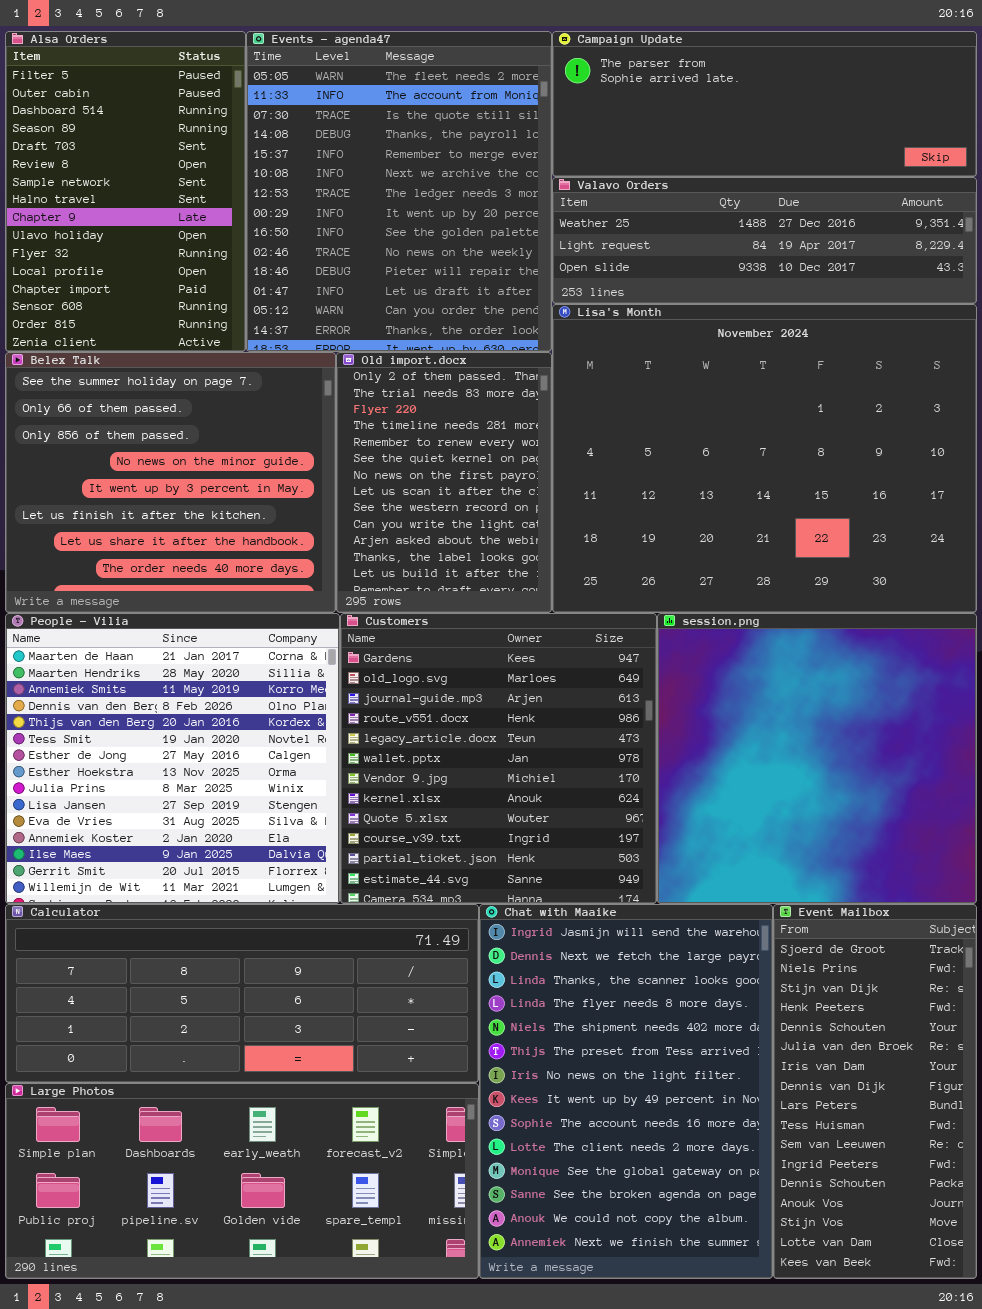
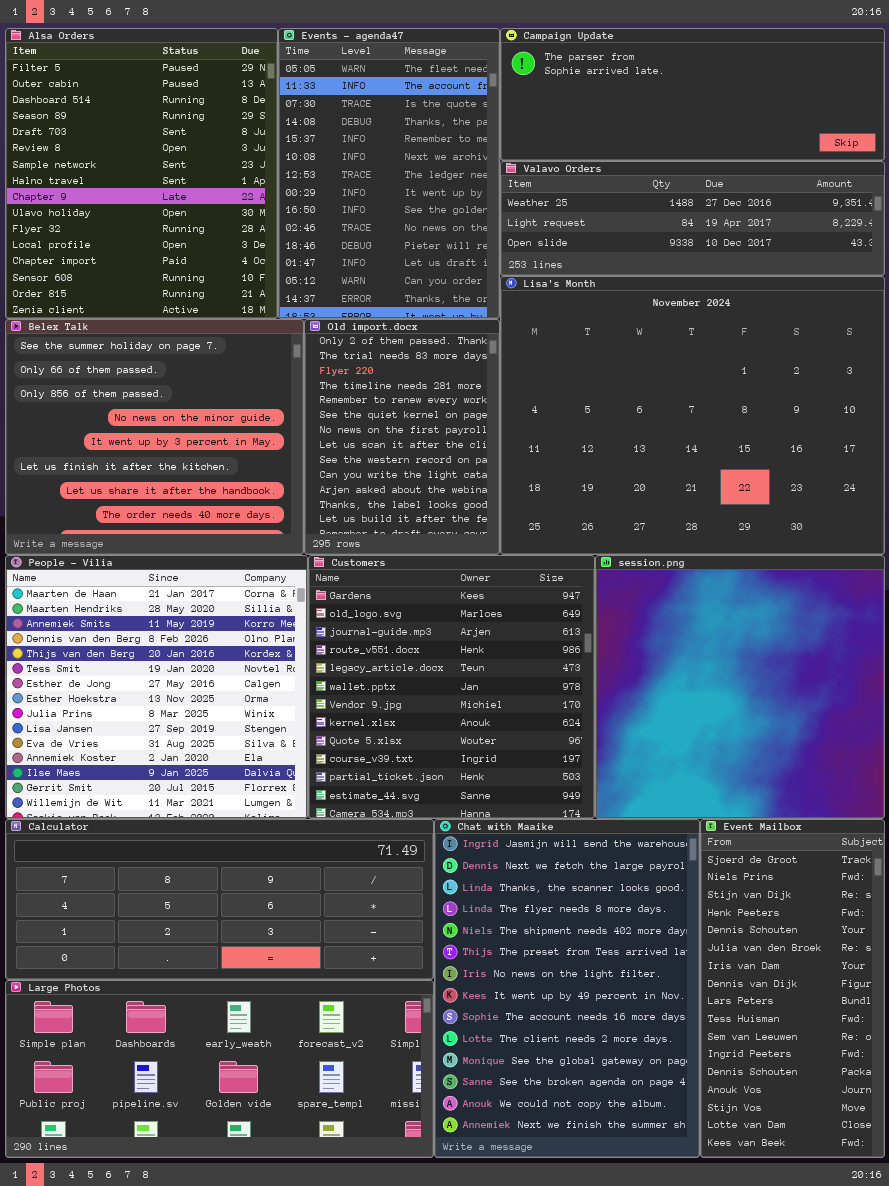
Alsa Orders: [5,31,246,352] -> [5,28,278,319], resized
Events - agenda47: [246,31,552,352] -> [278,28,500,319], resized

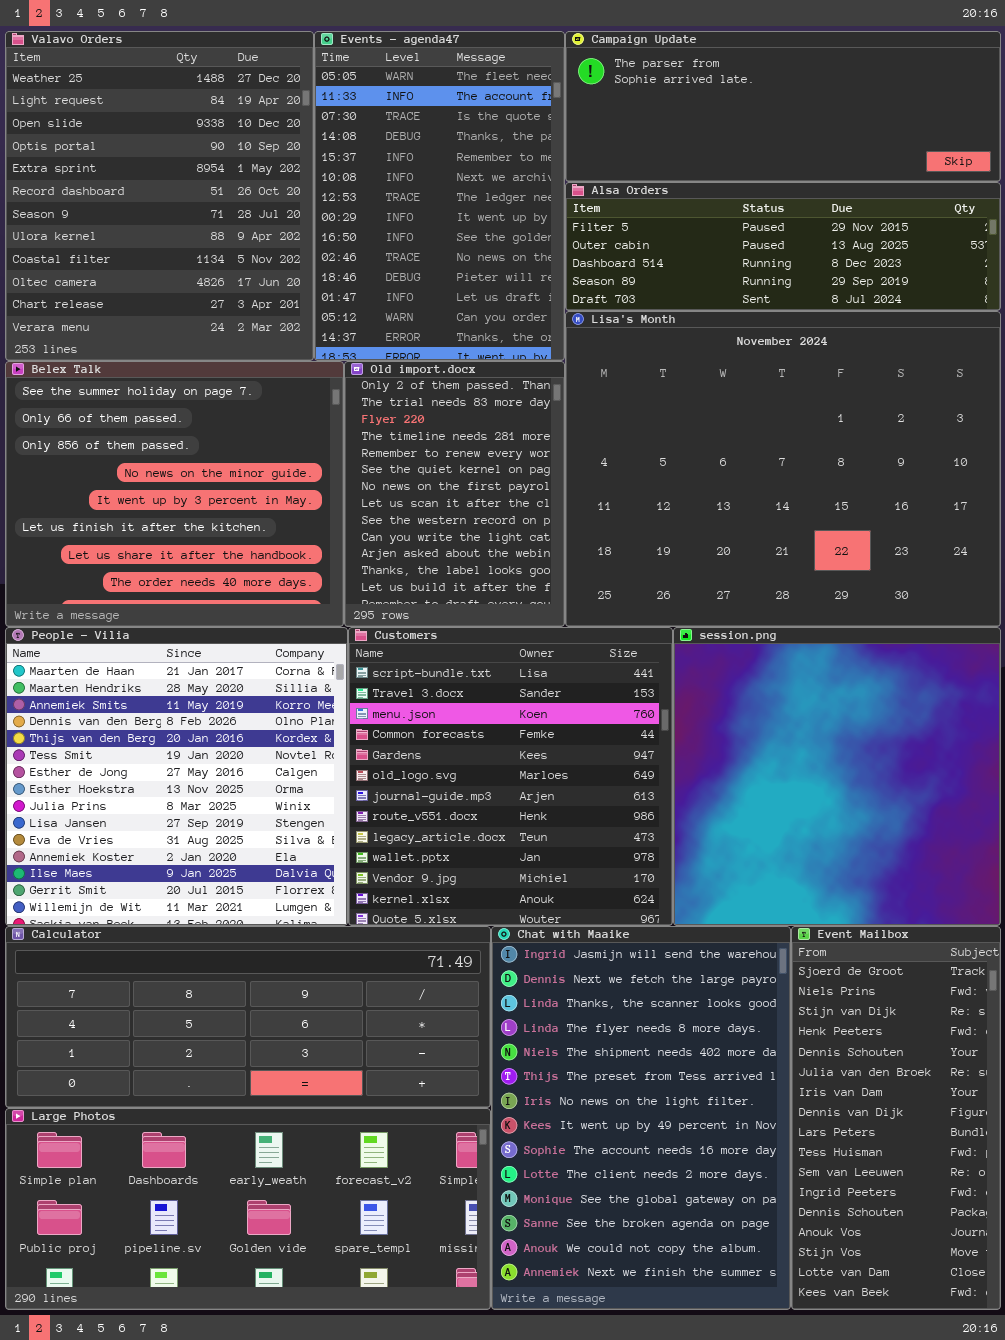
Alsa Orders: [5,28,278,319] -> [565,182,1001,311], moved, resized
Valavo Orders: [500,161,885,276] -> [5,31,314,361], moved, resized
Customers: [308,555,595,819] -> [348,627,673,926], scrolled up 4 rows

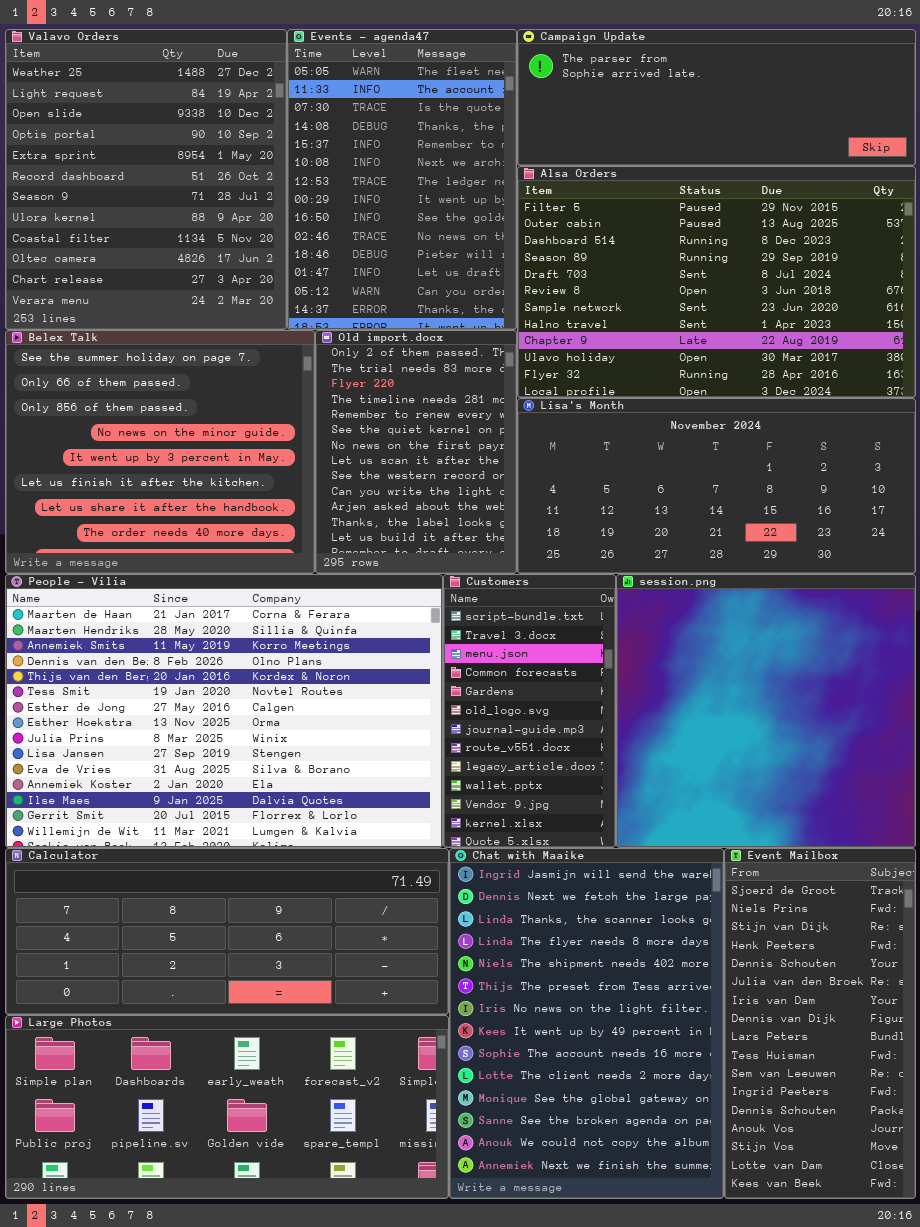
Alsa Orders: [565,182,1001,311] -> [517,166,916,398], resized
Lisa's Month: [565,311,1001,627] -> [517,398,916,574], resized
People - Vilia: [5,627,348,926] -> [5,574,443,848], resized
Customers: [348,627,673,926] -> [443,574,616,848], resized

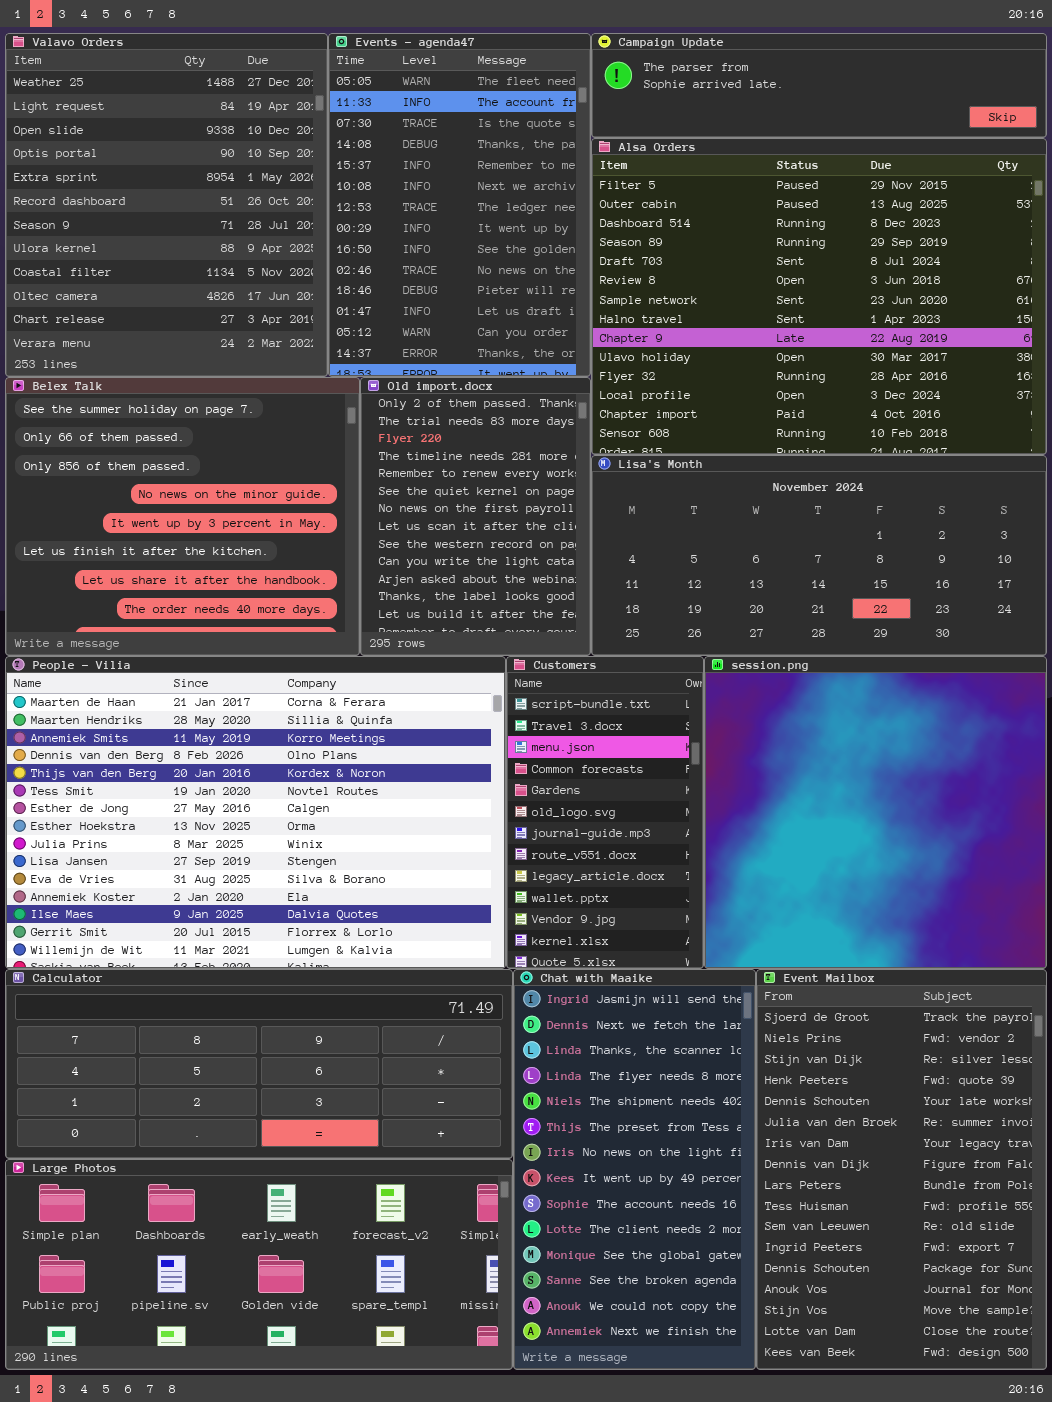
Campaign Update: [517,29,916,166] -> [591,33,1047,138], resized
Alsa Orders: [517,166,916,398] -> [591,138,1047,455], resized
Chat with Maaike: [449,848,724,1199] -> [513,969,756,1370], resized
Event Mailbox: [724,848,916,1199] -> [756,969,1047,1370], resized

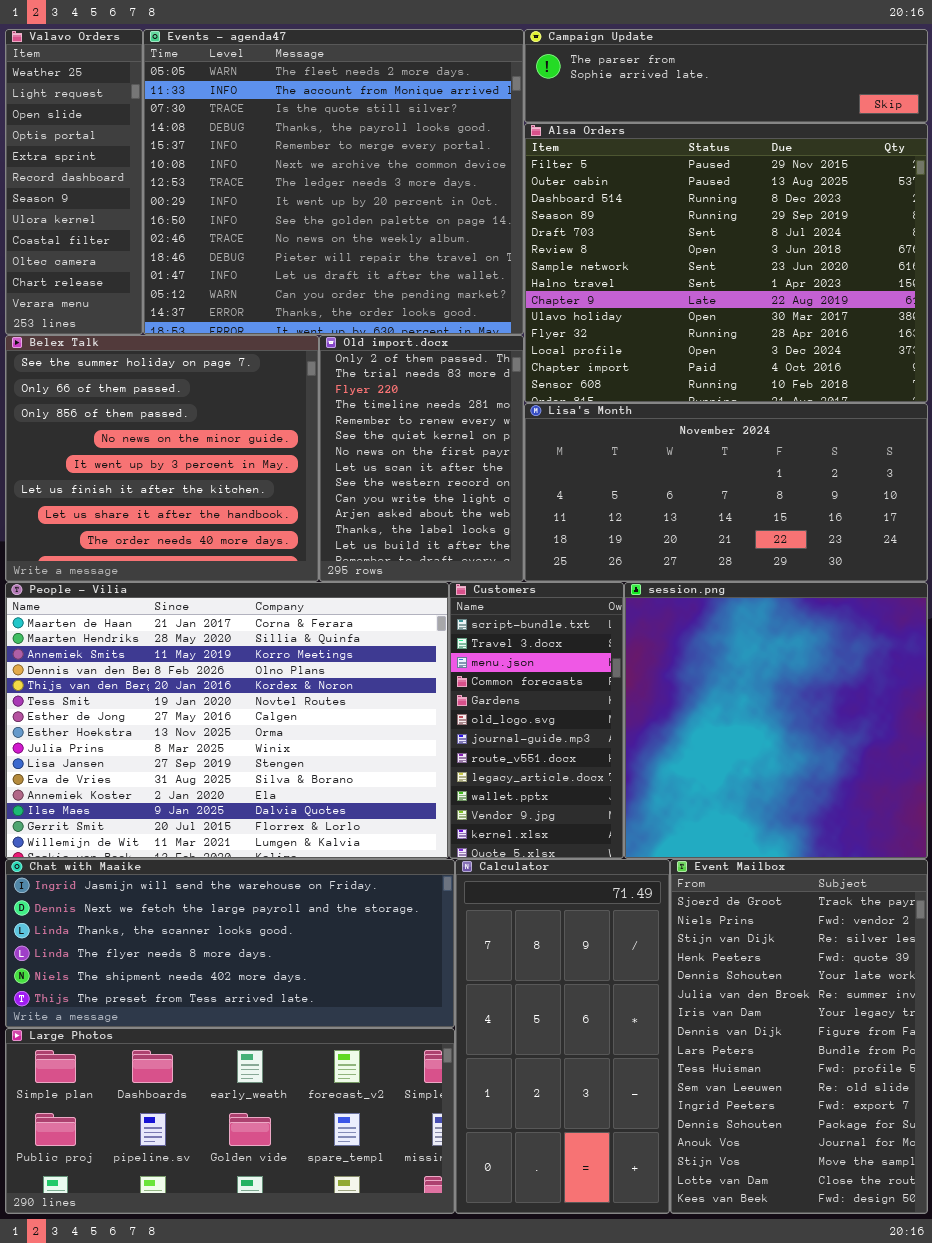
Valavo Orders: [5,33,328,377] -> [5,29,143,335], resized
Events - agenda47: [328,33,591,377] -> [143,29,524,335], resized
Calculator: [5,969,513,1159] -> [455,859,670,1214], moved, resized
Chat with Maaike: [513,969,756,1370] -> [5,859,455,1028], moved, resized

